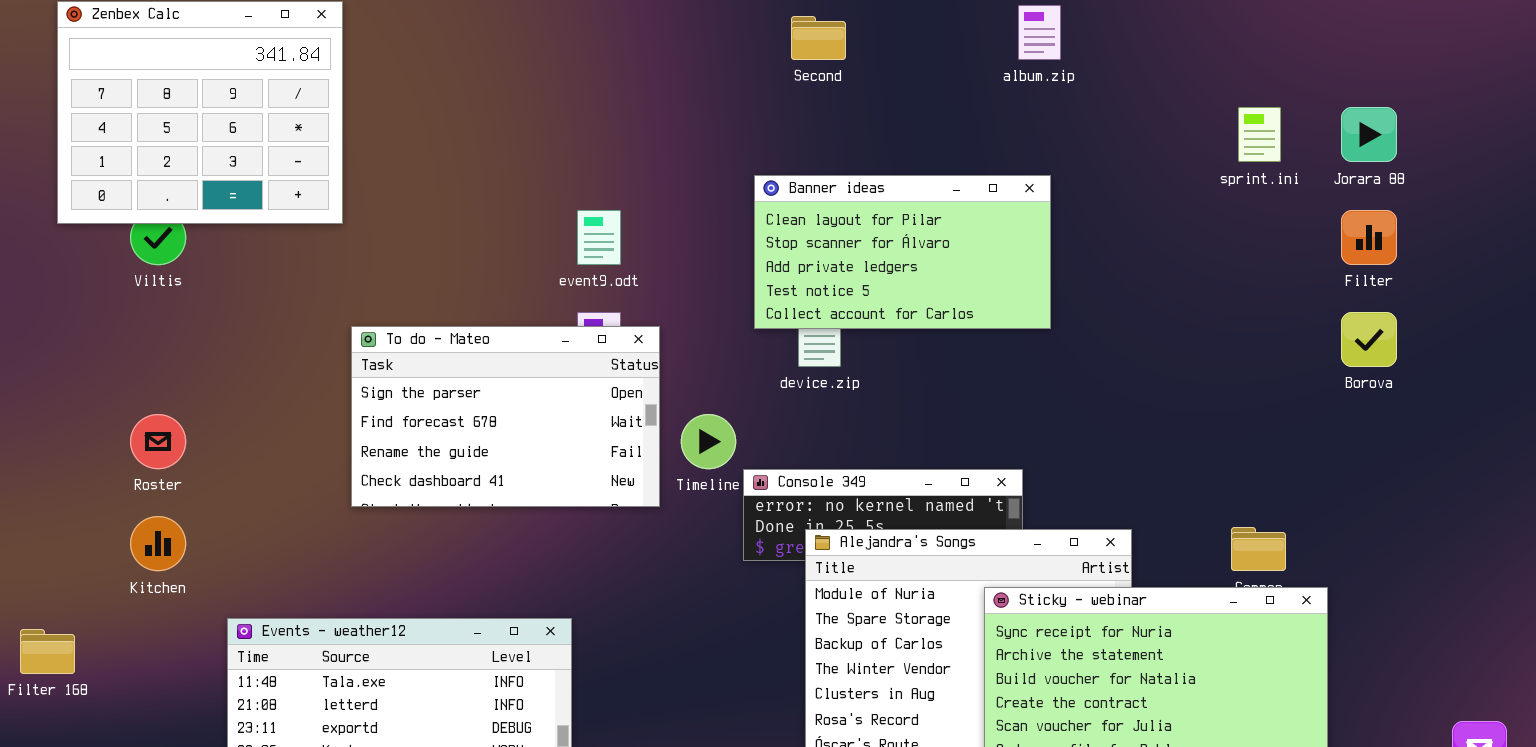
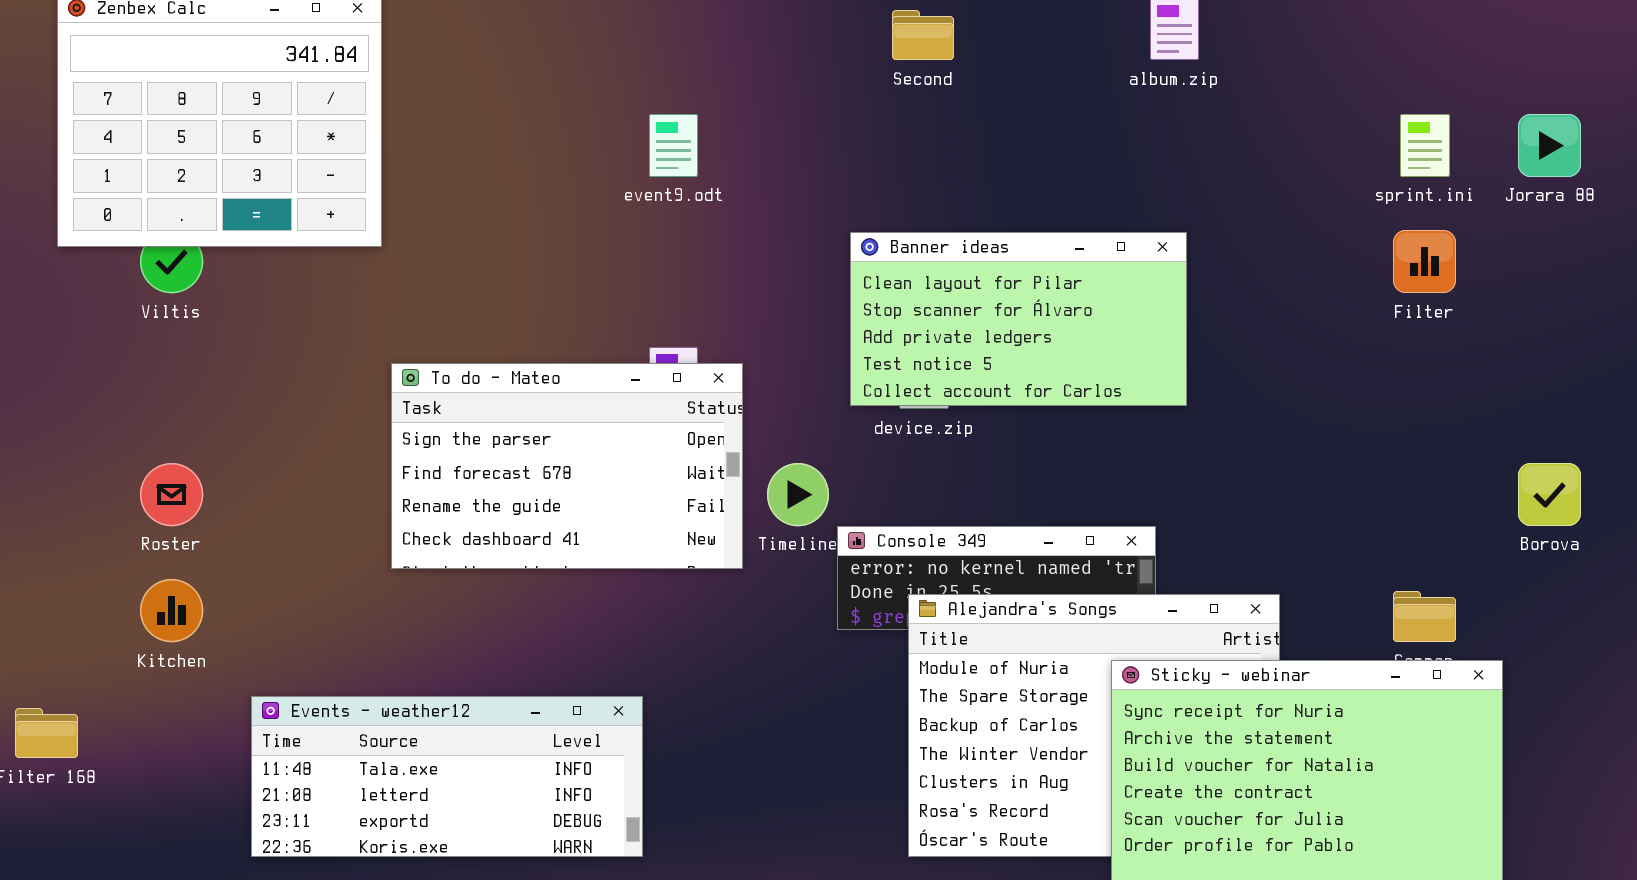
Banner ideas: [754,175,1051,329] -> [850,232,1187,406], moved
event9.odt: [577,210,621,265] -> [649,114,698,177], moved
Filter: [1341,210,1397,265] -> [1393,230,1456,293], moved
Borova: [1341,312,1397,367] -> [1518,463,1581,526], moved

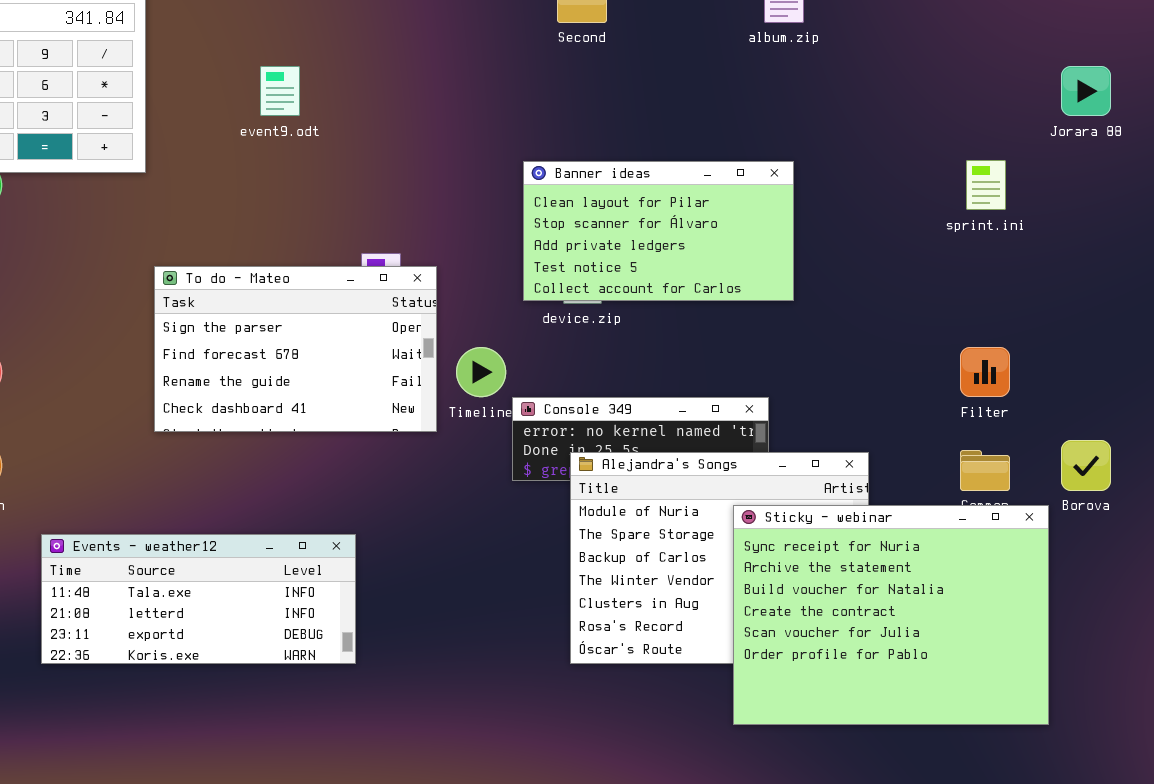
event9.odt: [649,114,698,177] -> [260,66,300,116], moved
sprint.ini: [1400,114,1450,177] -> [966,160,1006,210], moved
Filter: [1393,230,1456,293] -> [960,347,1010,397], moved
Borova: [1518,463,1581,526] -> [1061,440,1111,491], moved

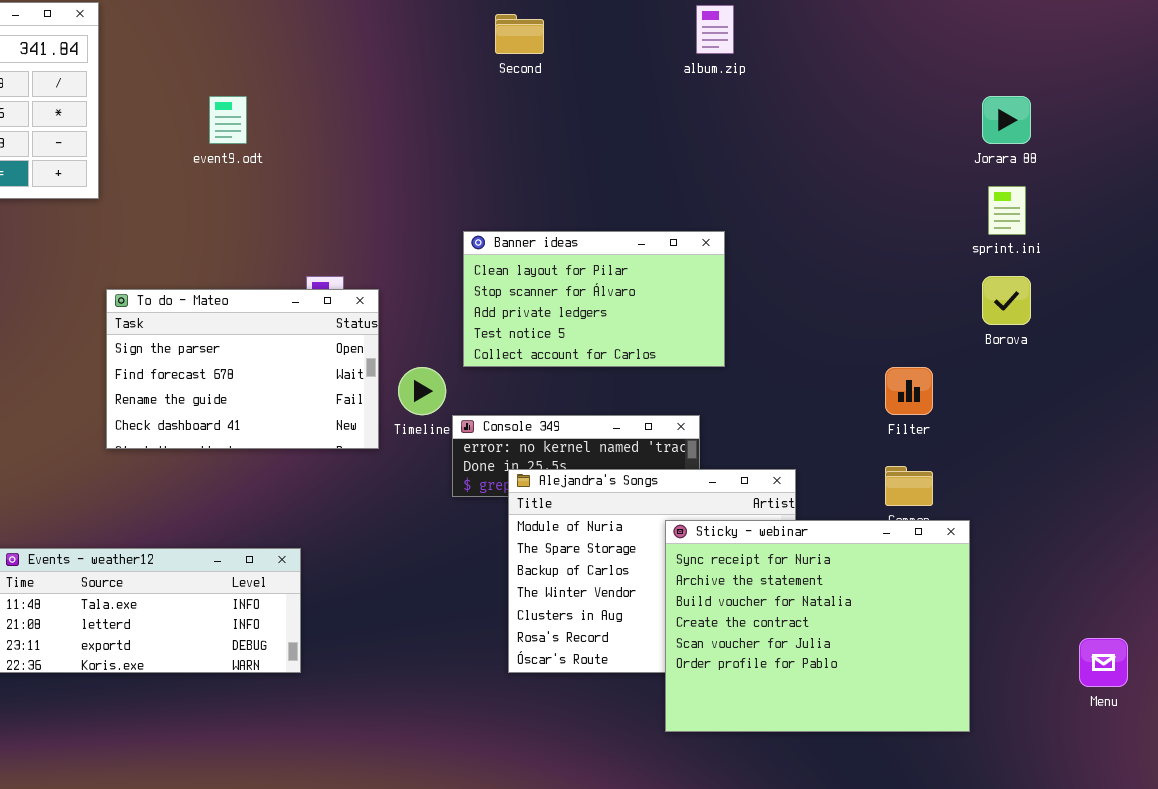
sprint.ini: [966,160,1006,210] -> [988,186,1026,235], moved
Banner ideas: [523,161,794,301] -> [463,231,725,367], moved
Borova: [1061,440,1111,491] -> [982,276,1031,325], moved

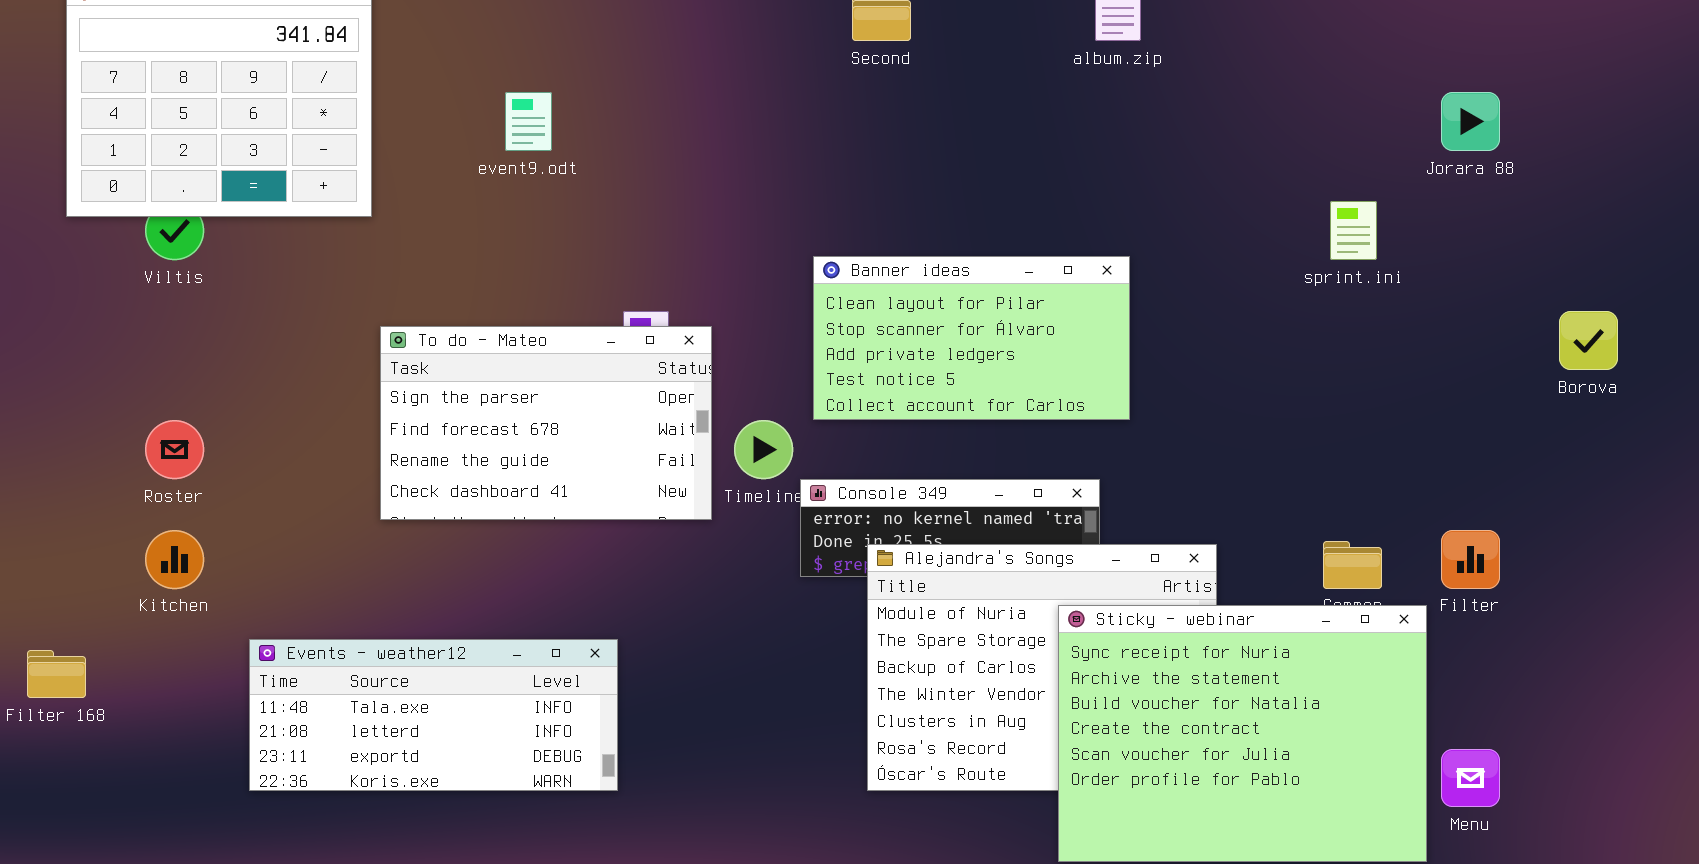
sprint.ini: [988,186,1026,235] -> [1330,201,1377,260], moved
Borova: [982,276,1031,325] -> [1559,311,1618,370], moved
Filter: [885,367,933,415] -> [1441,530,1500,589], moved
Menu: [1079,638,1128,687] -> [1441,749,1500,807], moved

